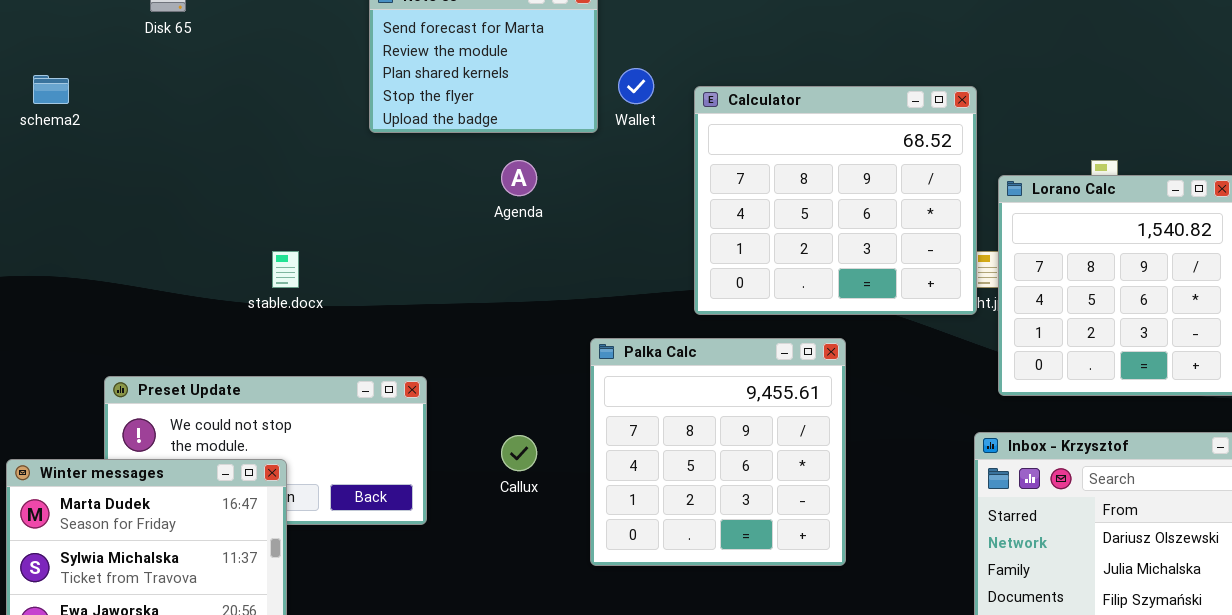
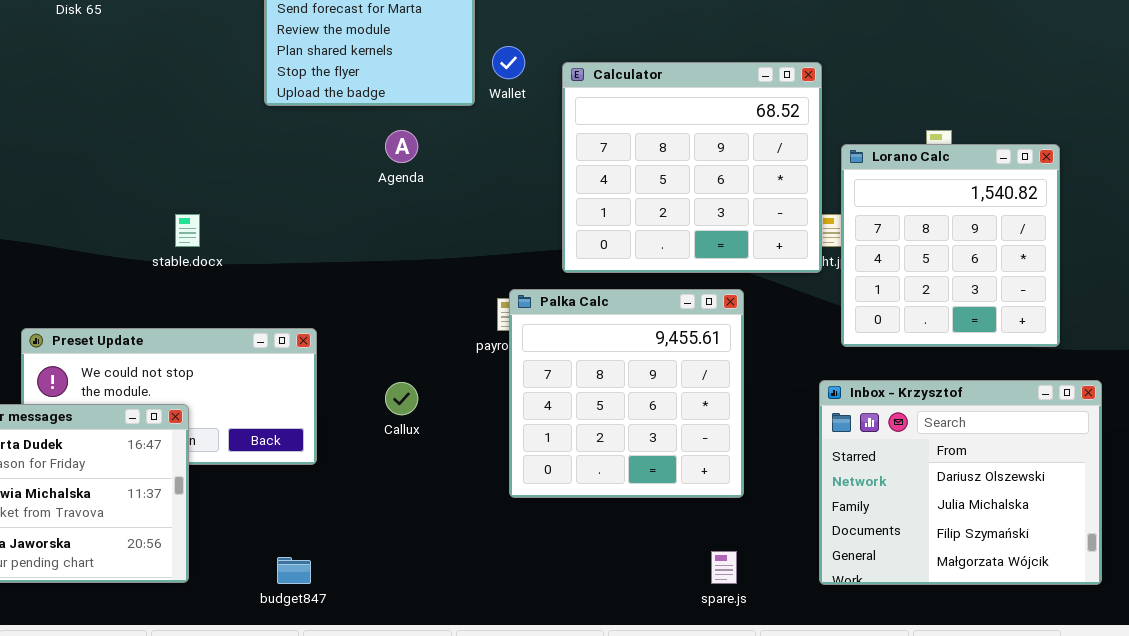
Palka Calc: [590,338,846,566] -> [509,289,744,498], moved

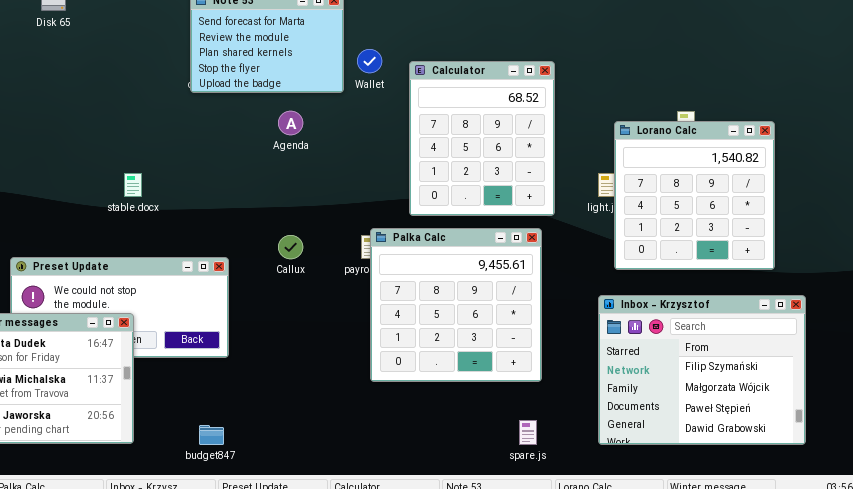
Calculator: [562,62,822,273] -> [409,61,555,216], resized
Inbox - Krzysztof: [819,380,1102,585] -> [598,295,806,445], scrolled down 2 rows
Callux: [385,382,418,415] -> [278,235,303,259], moved

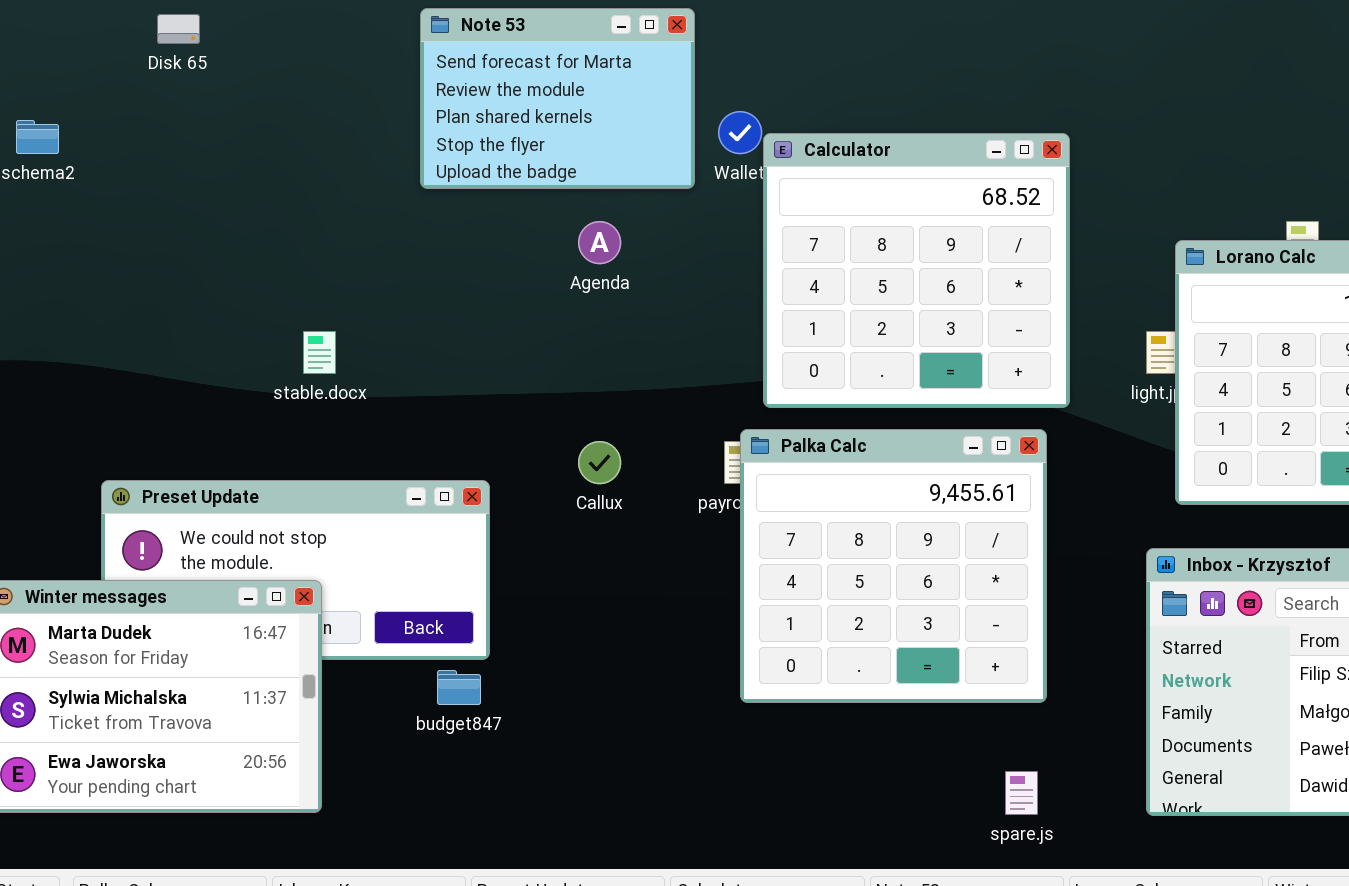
Calculator: [409,61,555,216] -> [763,133,1070,408], resized
budget847: [199,425,224,445] -> [437,670,481,705], moved

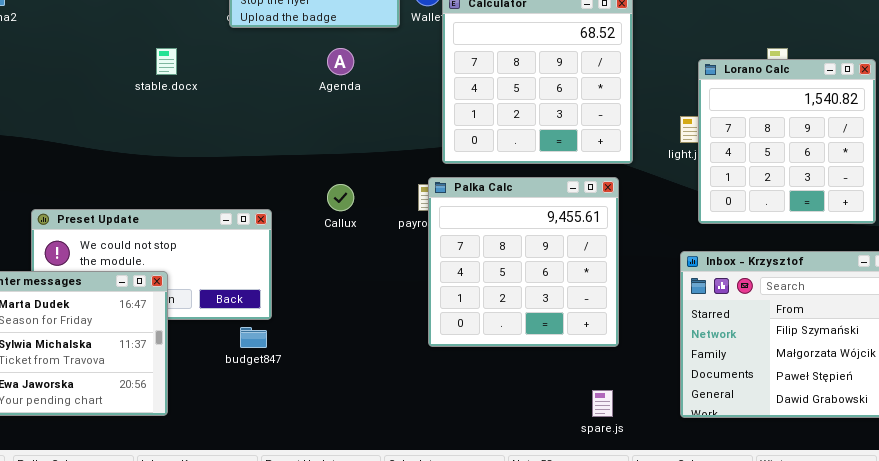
stable.docx: [303,331,336,374] -> [156,48,177,75], moved

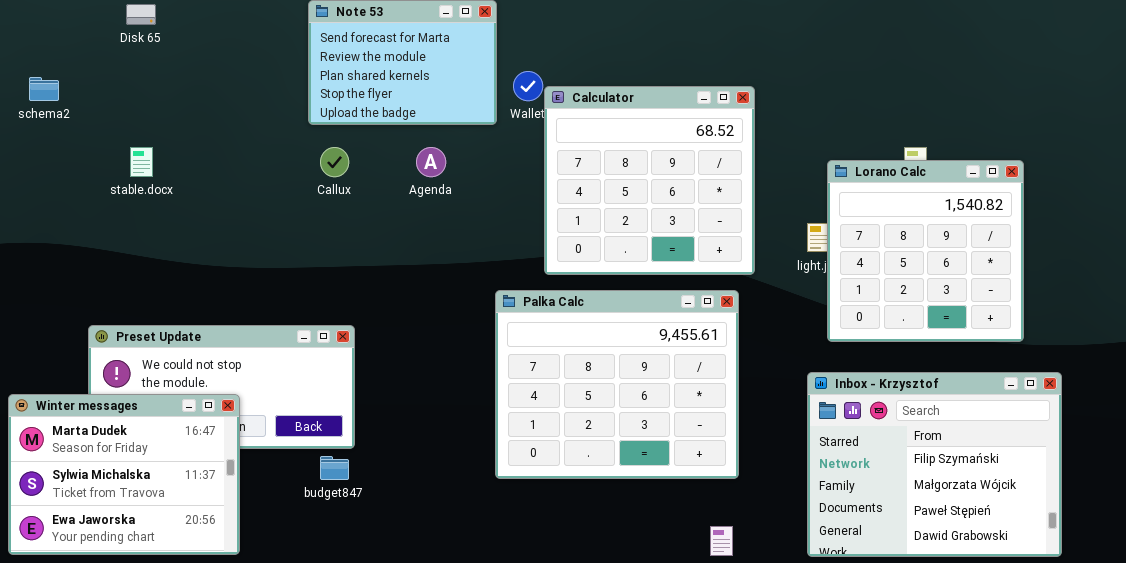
stable.docx: [156,48,177,75] -> [130,147,153,177], moved
Palka Calc: [428,177,619,347] -> [495,290,739,479], resized
Callux: [327,184,354,211] -> [320,147,349,177], moved

